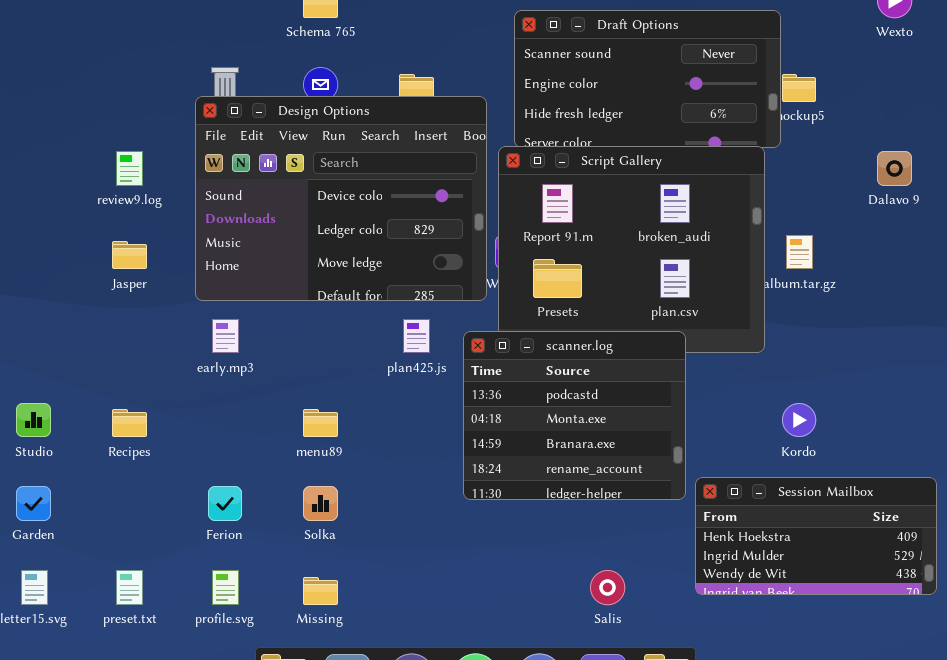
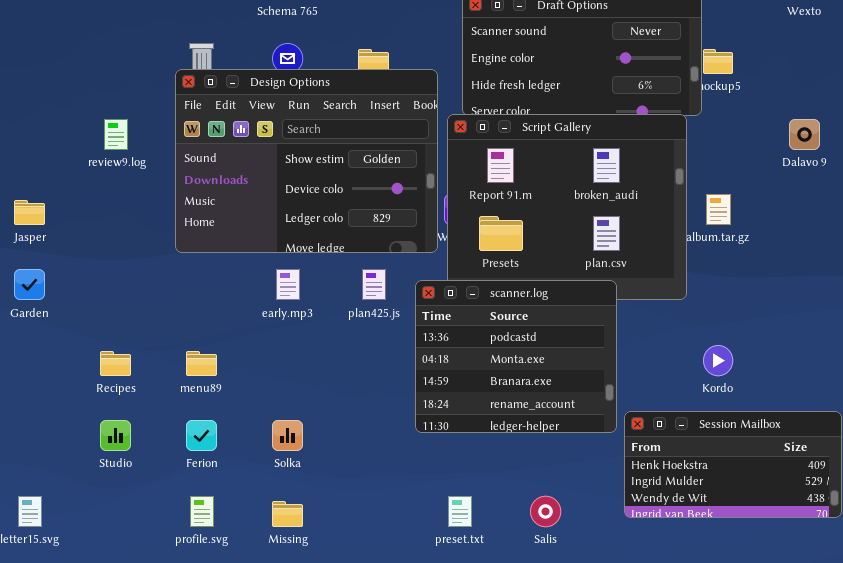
Design Options: [195,96,487,301] -> [175,69,438,253], scrolled up 1 row
Jasper: [112,241,147,269] -> [14,200,45,225], moved
early.mp3: [212,319,239,353] -> [276,269,300,300], moved
Studio: [16,403,51,437] -> [100,420,131,451], moved
menu89: [303,409,338,437] -> [186,351,217,376], moved
Garden: [16,486,51,521] -> [14,269,45,300], moved
preset.txt: [116,570,143,605] -> [448,496,472,527], moved

